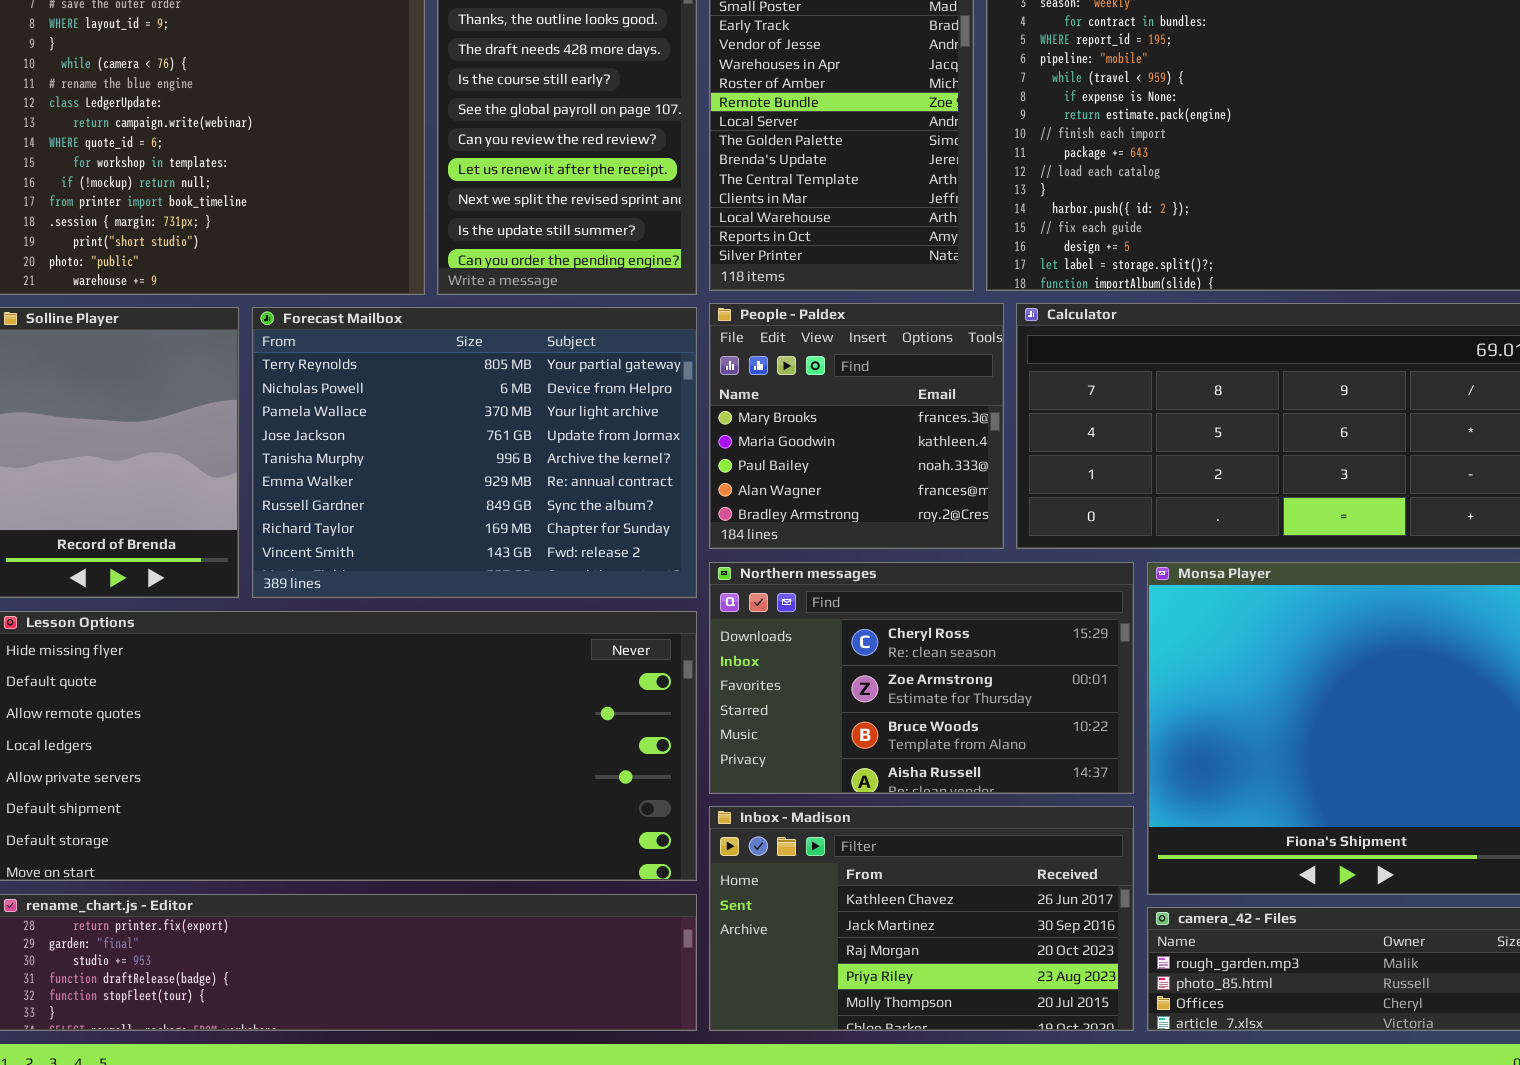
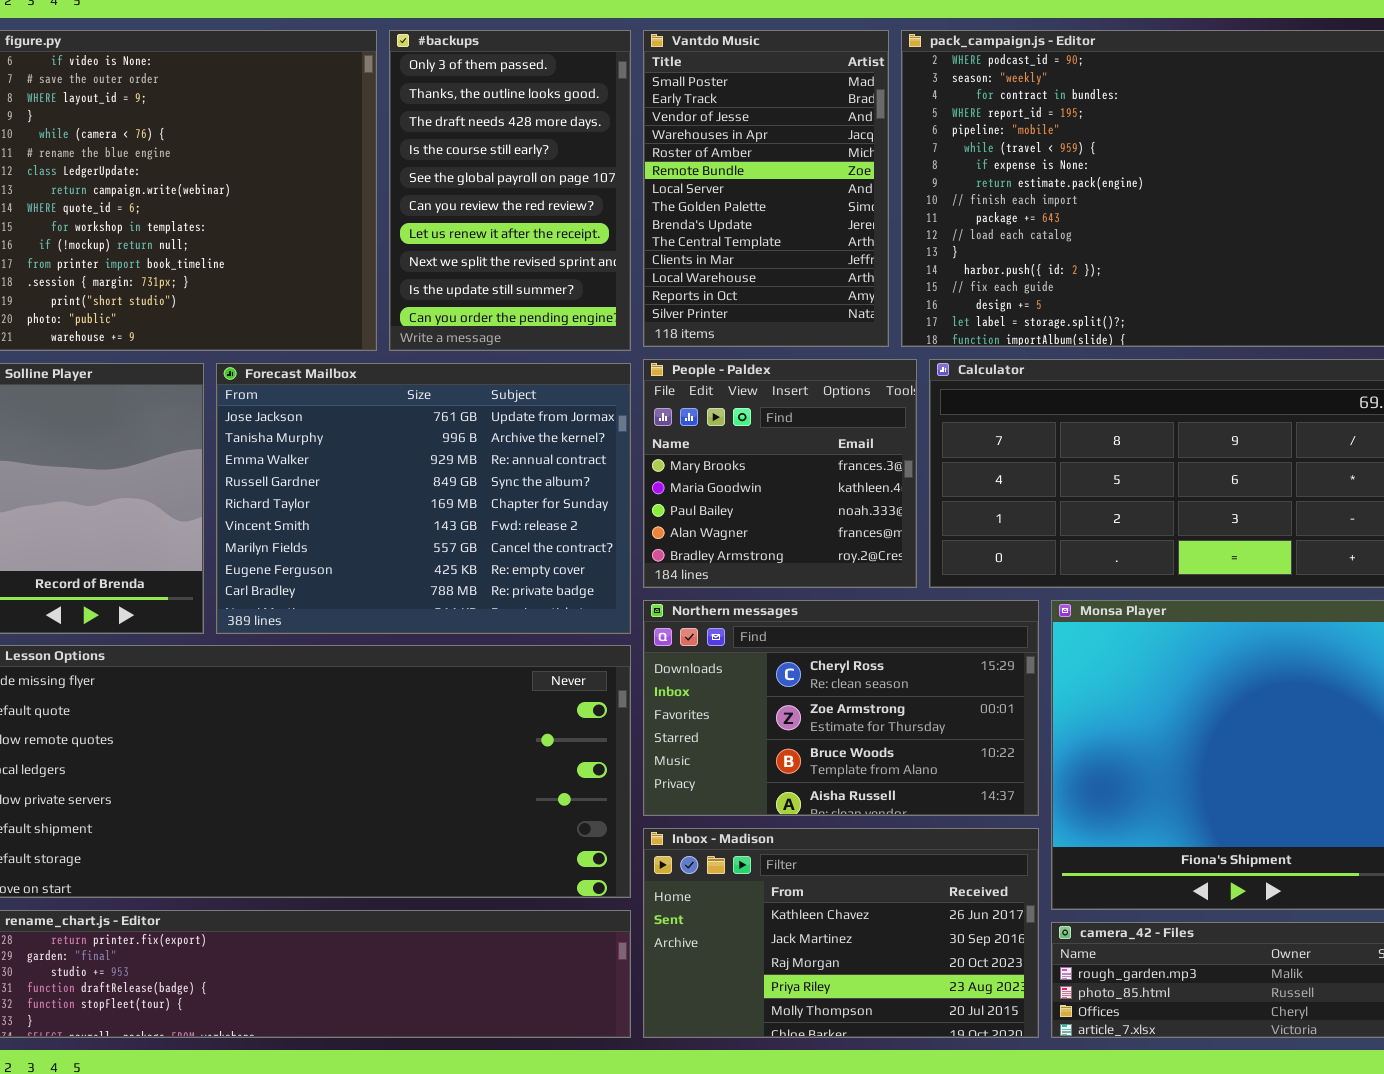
Forecast Mailbox: [252,307,697,598] -> [216,363,631,634], scrolled down 3 rows

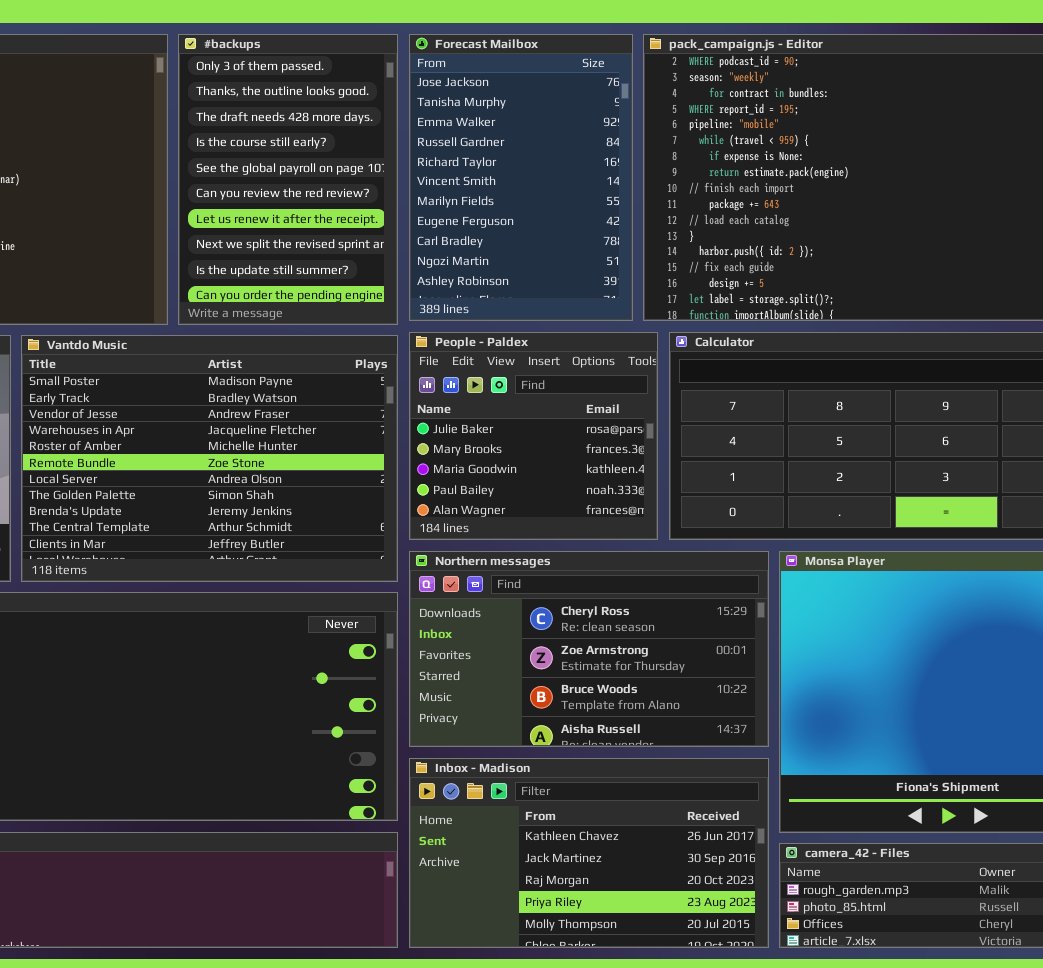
Vantdo Music: [643,30,889,347] -> [21,335,398,582], moved, resized
People - Paldex: [643,359,917,588] -> [409,332,658,540], scrolled up 1 row
Forecast Mailbox: [216,363,631,634] -> [409,34,633,321], moved, resized

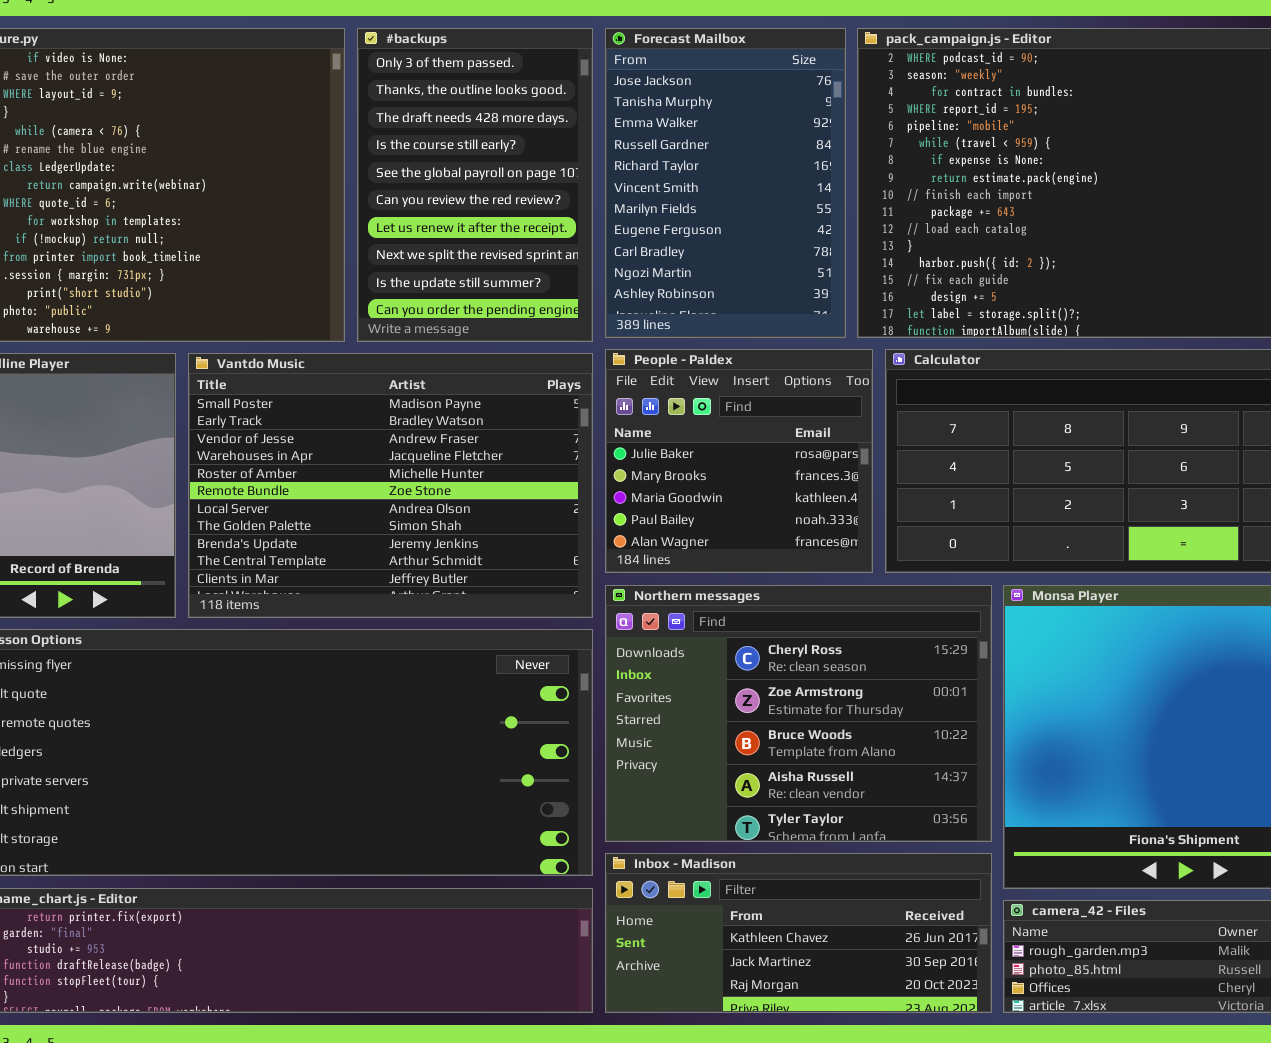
Northern messages: [409,551,769,747] -> [605,585,992,842], resized
Inbox - Madison: [409,758,769,948] -> [605,853,992,1013], resized

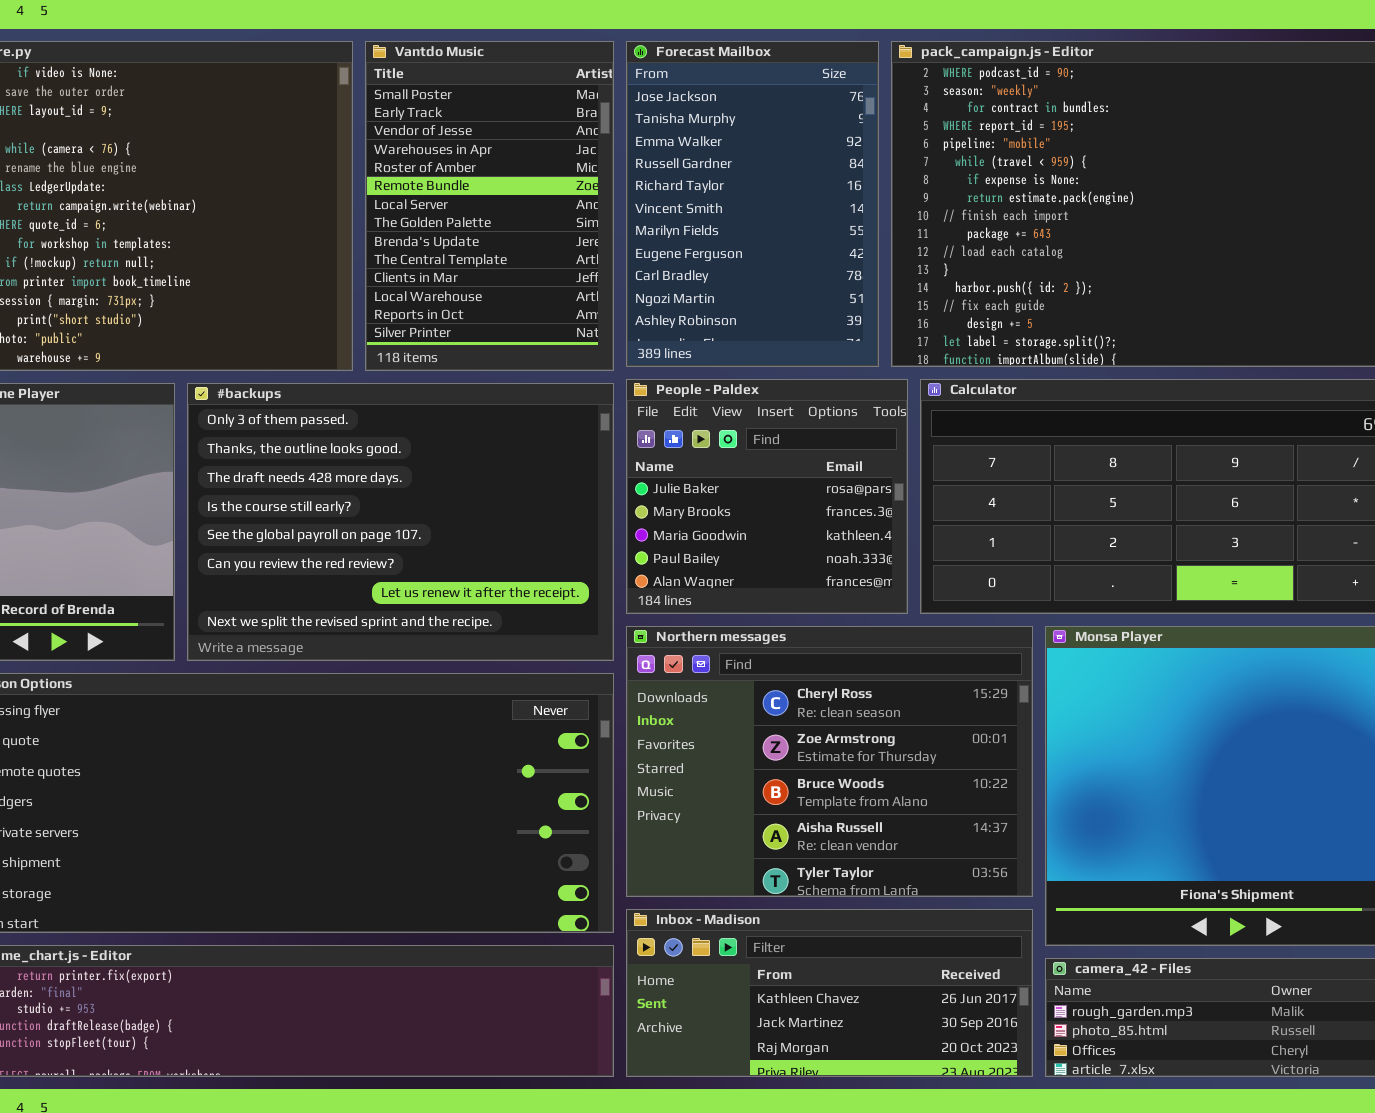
#backups: [357,28,593,342] -> [187,383,614,661], moved, resized
Vantdo Music: [188,353,593,618] -> [365,41,614,371], moved, resized

